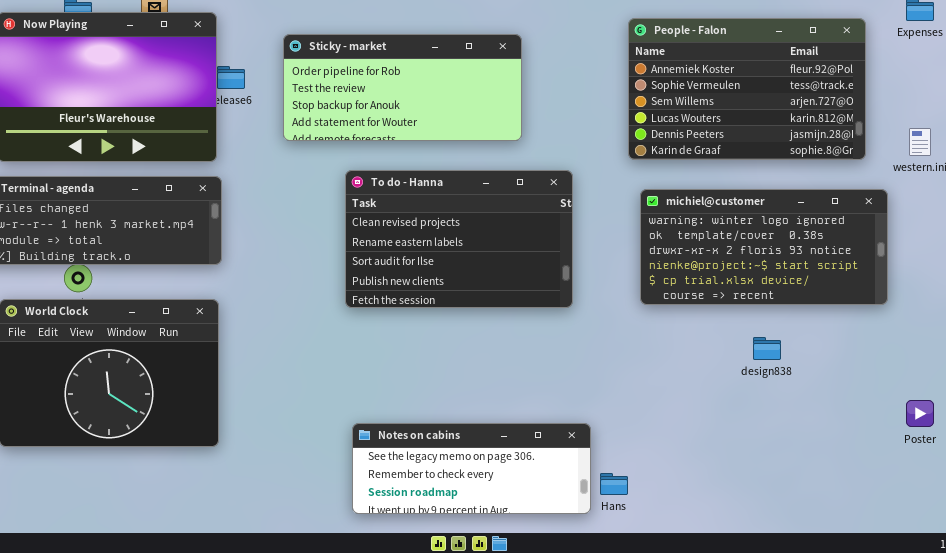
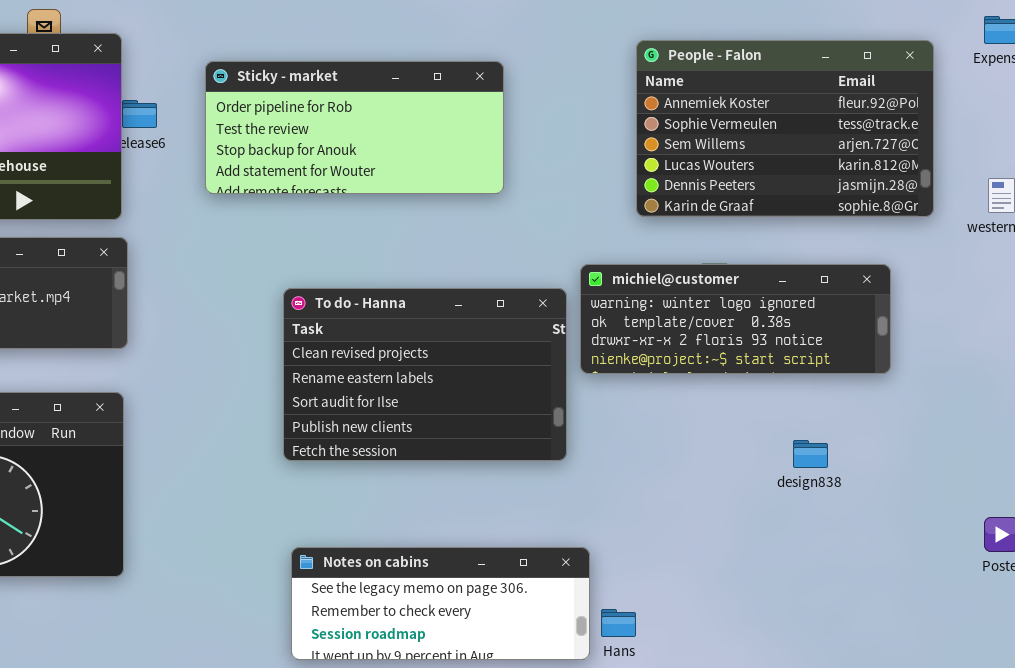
To do - Hanna: [345,170,573,308] -> [283,288,567,461], moved
michiel@customer: [640,189,888,305] -> [580,264,891,374], moved, resized

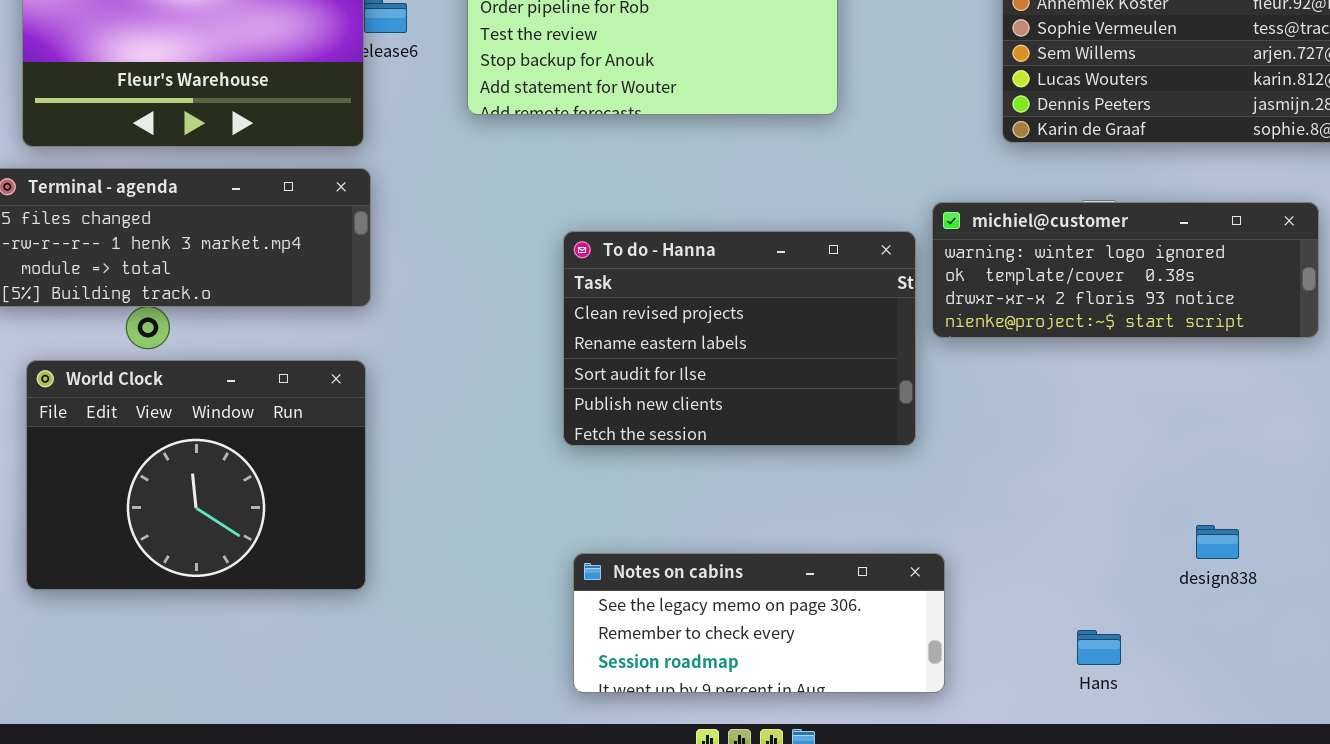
design838: [793,440,828,468] -> [1196,525,1239,559], moved
Hans: [601,609,636,637] -> [1077,630,1121,665], moved

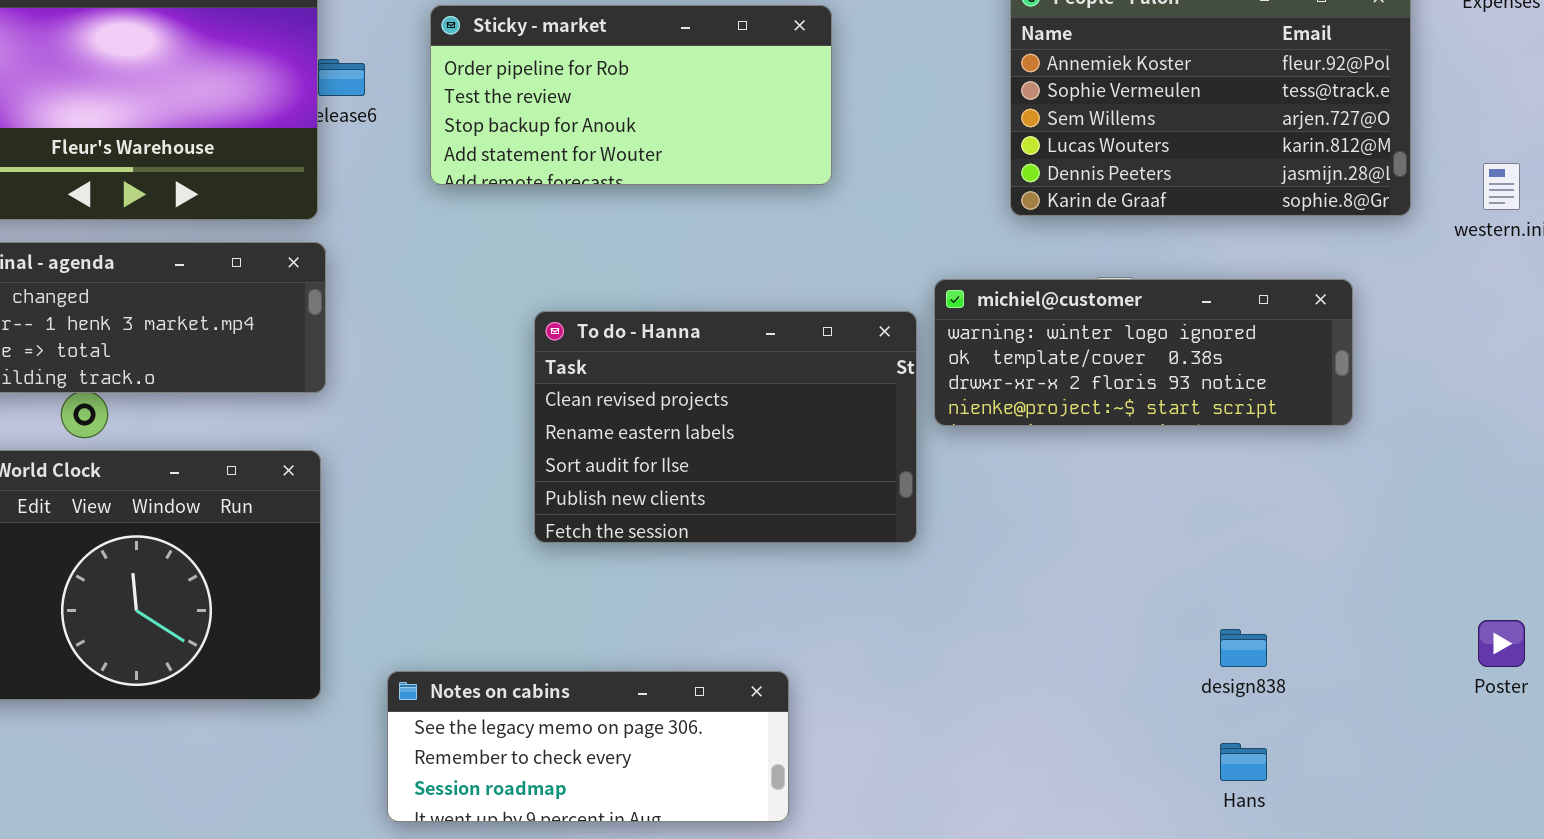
Notes on cabins: [573,553,945,693] -> [387,671,789,822], moved
Hans: [1077,630,1121,665] -> [1220,743,1267,781], moved

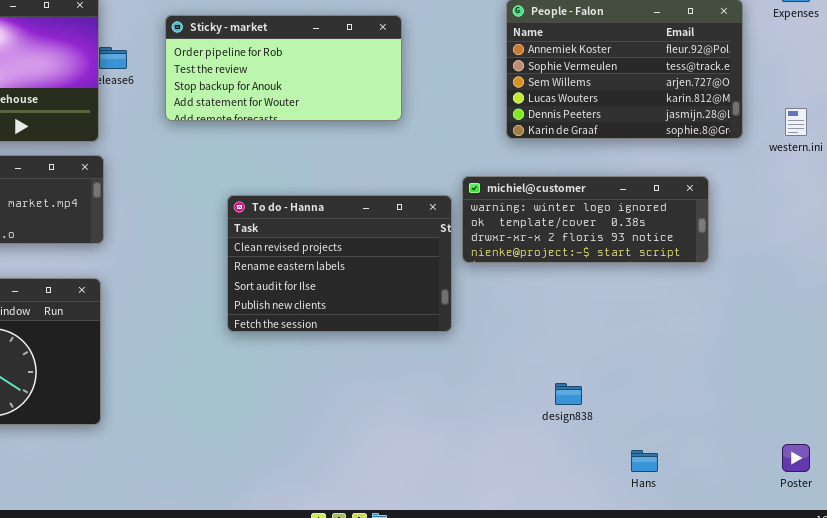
Poster: [1478,620,1525,667] -> [782,444,810,472], moved
design838: [1220,629,1267,667] -> [555,383,582,405], moved
Notes on cabins: [387,671,789,822] -> none, closed

